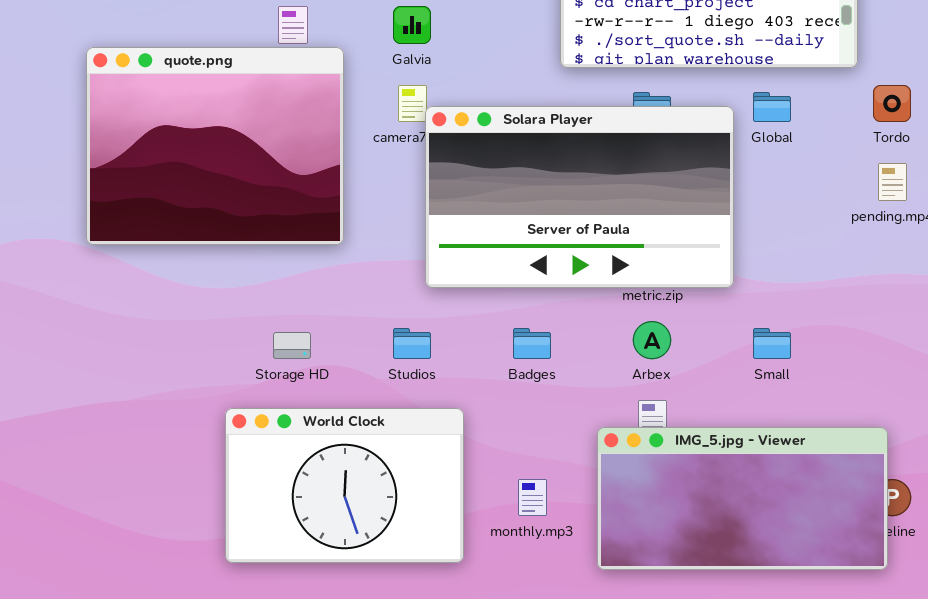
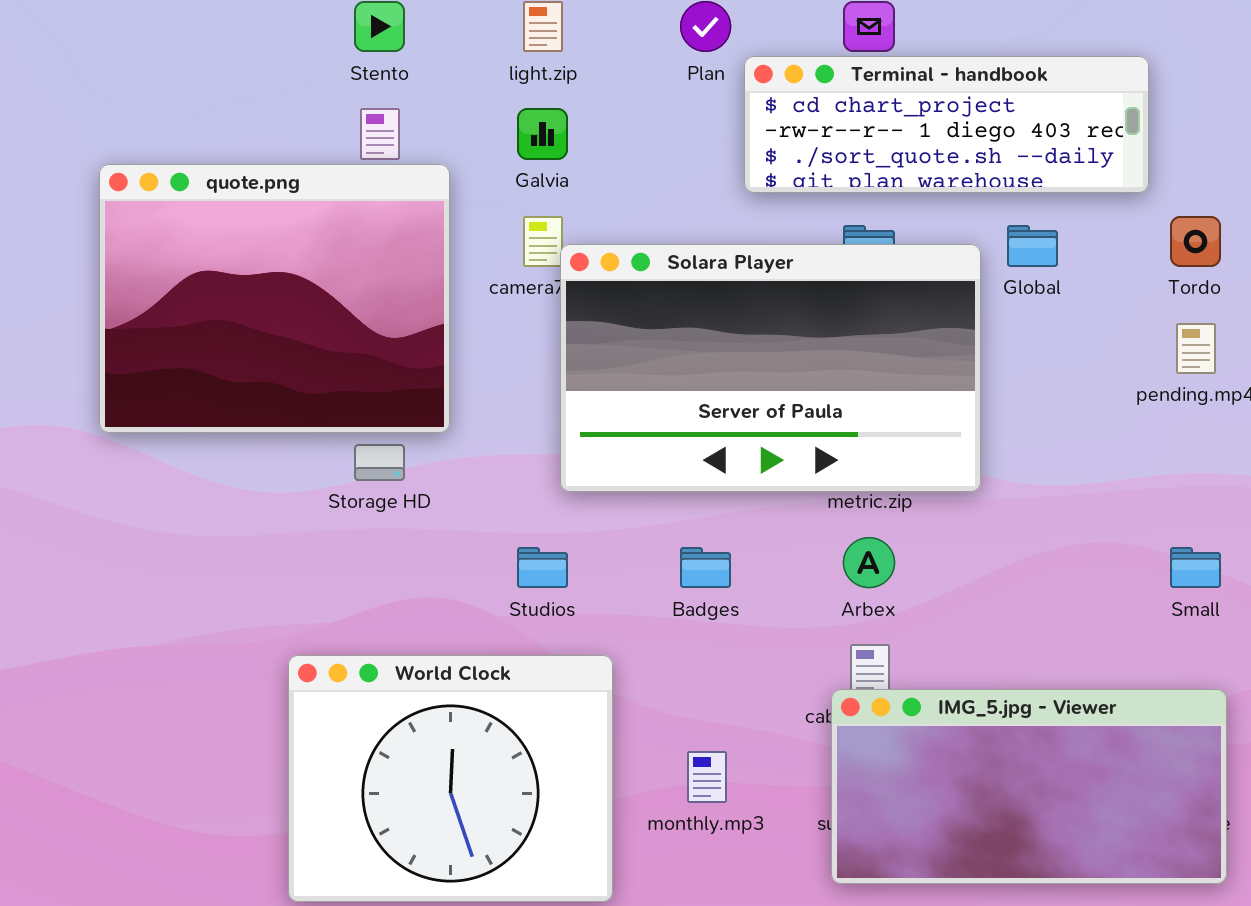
Small: [753,328,791,359] -> [1170,547,1221,588], moved
Storage HD: [273,332,311,359] -> [354,444,405,481], moved
World Clock: [225,408,464,563] -> [288,655,613,902], resized
IMG_5.jpg - Viewer: [597,427,888,570] -> [831,689,1227,884], moved

